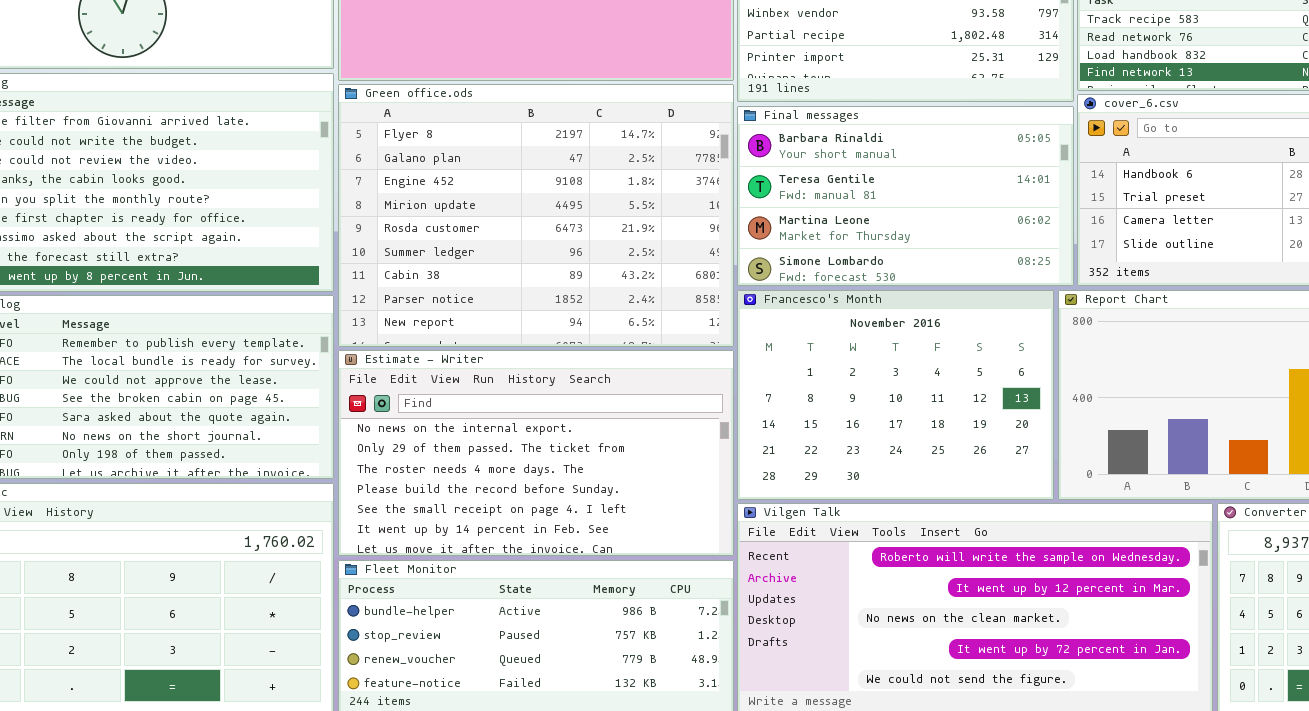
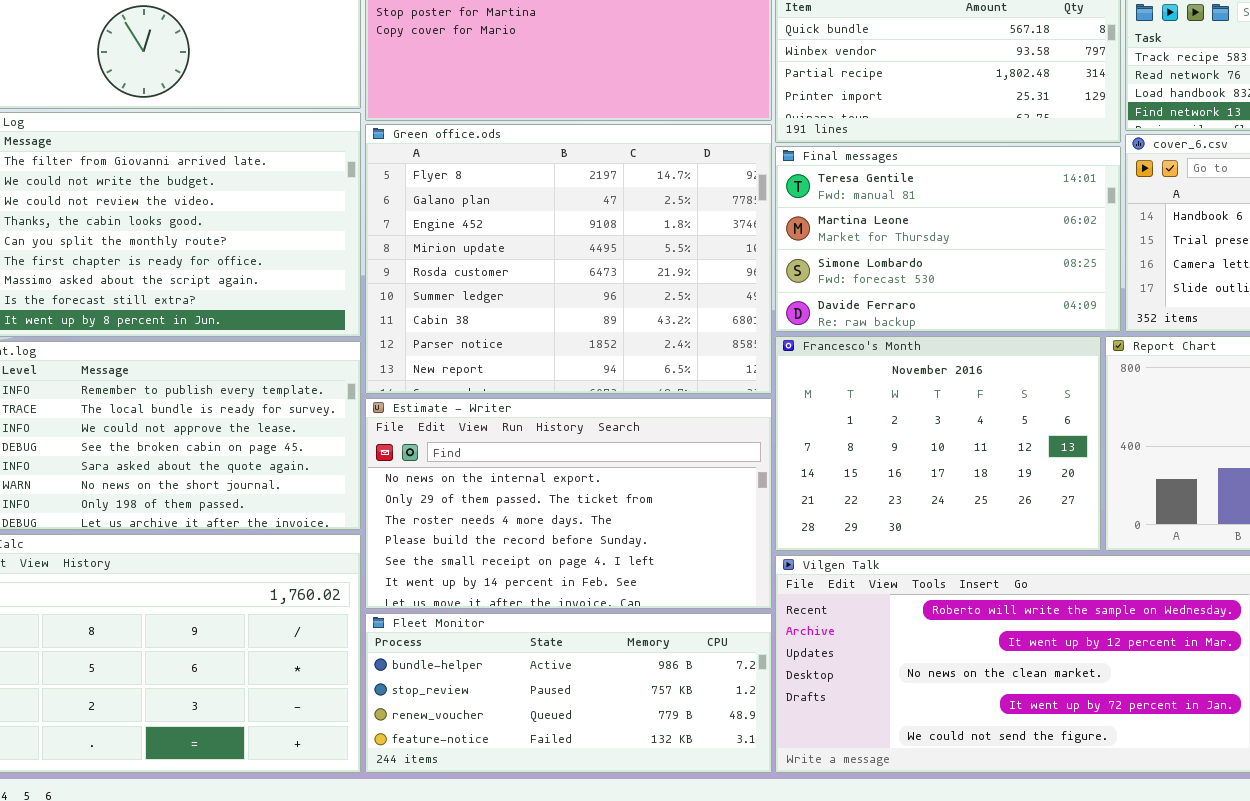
Final messages: [737,106,1074,286] -> [775,146,1121,332], scrolled down 1 row

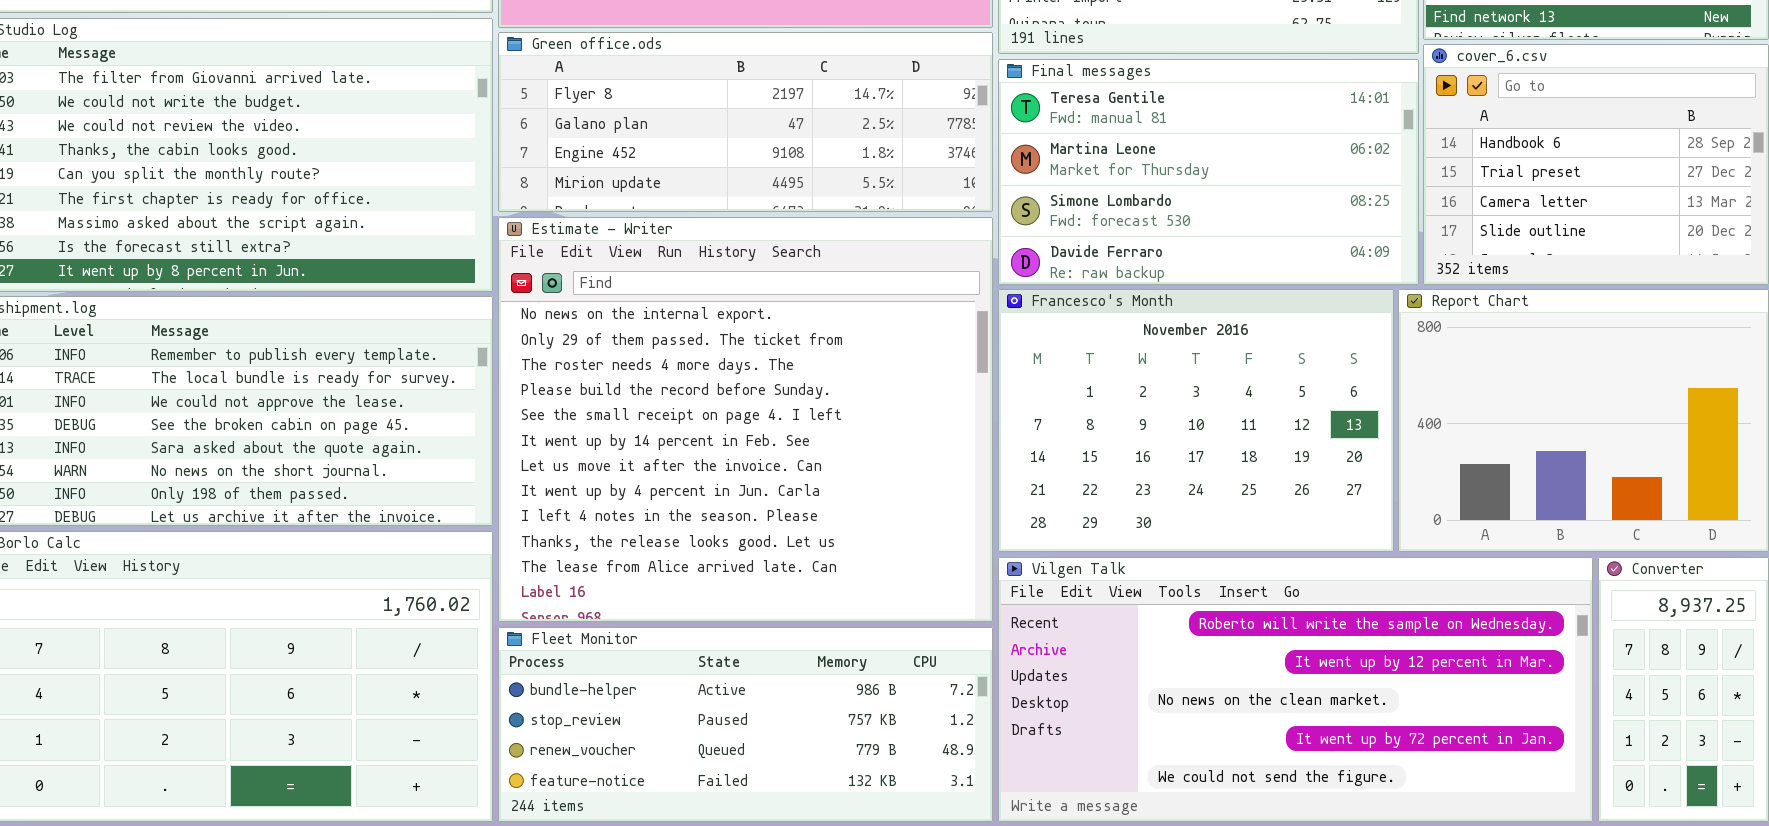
Green office.ods: [365,124,772,394] -> [498,32,993,212], resized
Estimate - Writer: [365,398,772,609] -> [498,217,993,622], resized

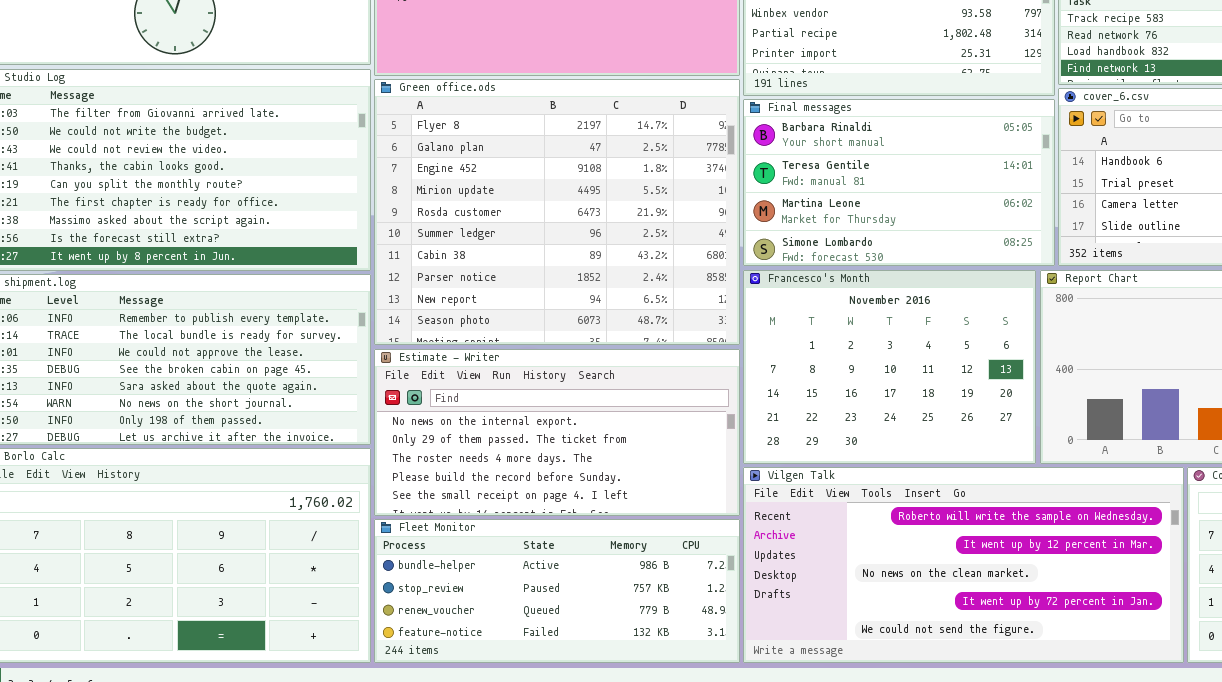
Green office.ods: [498,32,993,212] -> [374,79,740,345], resized
Final messages: [998,59,1419,285] -> [743,99,1055,266], scrolled up 1 row
Estimate - Writer: [498,217,993,622] -> [374,349,740,516], resized

